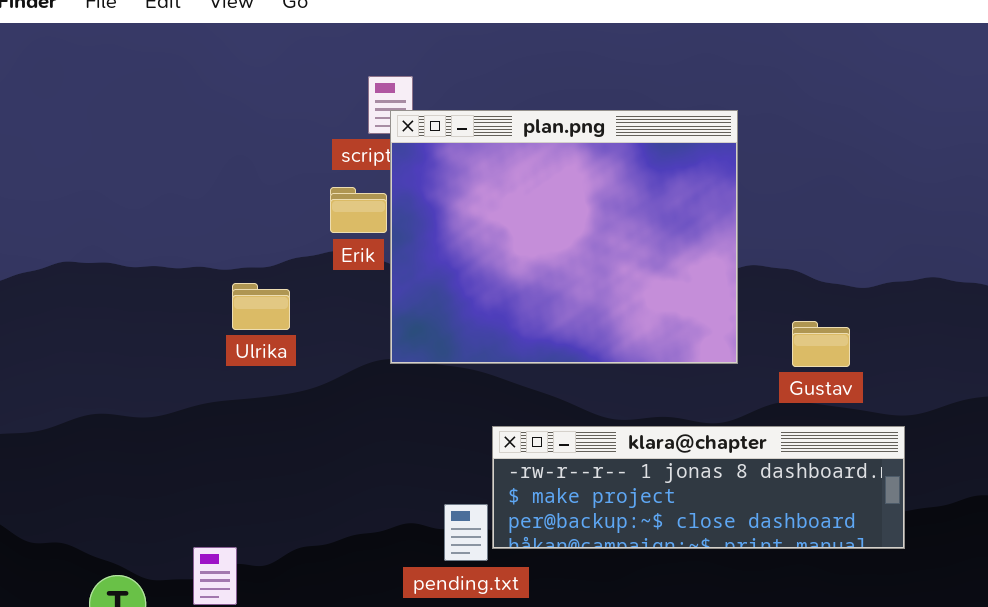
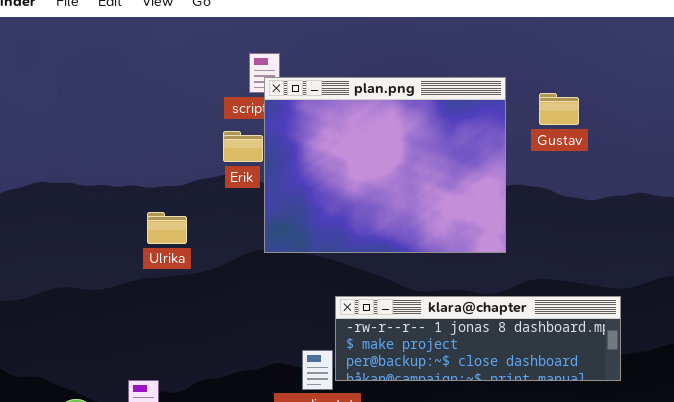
Ulrika: [232,283,290,330] -> [147,212,187,244], moved
Gustav: [792,321,850,367] -> [539,93,579,125], moved

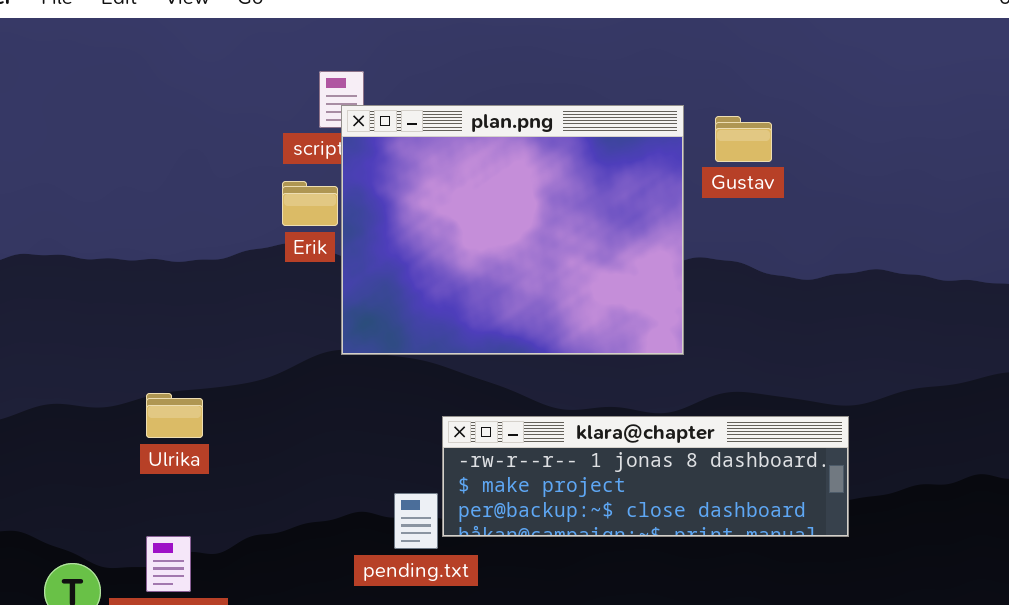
Gustav: [539,93,579,125] -> [715,116,772,162], moved
Ulrika: [147,212,187,244] -> [146,393,203,438], moved

